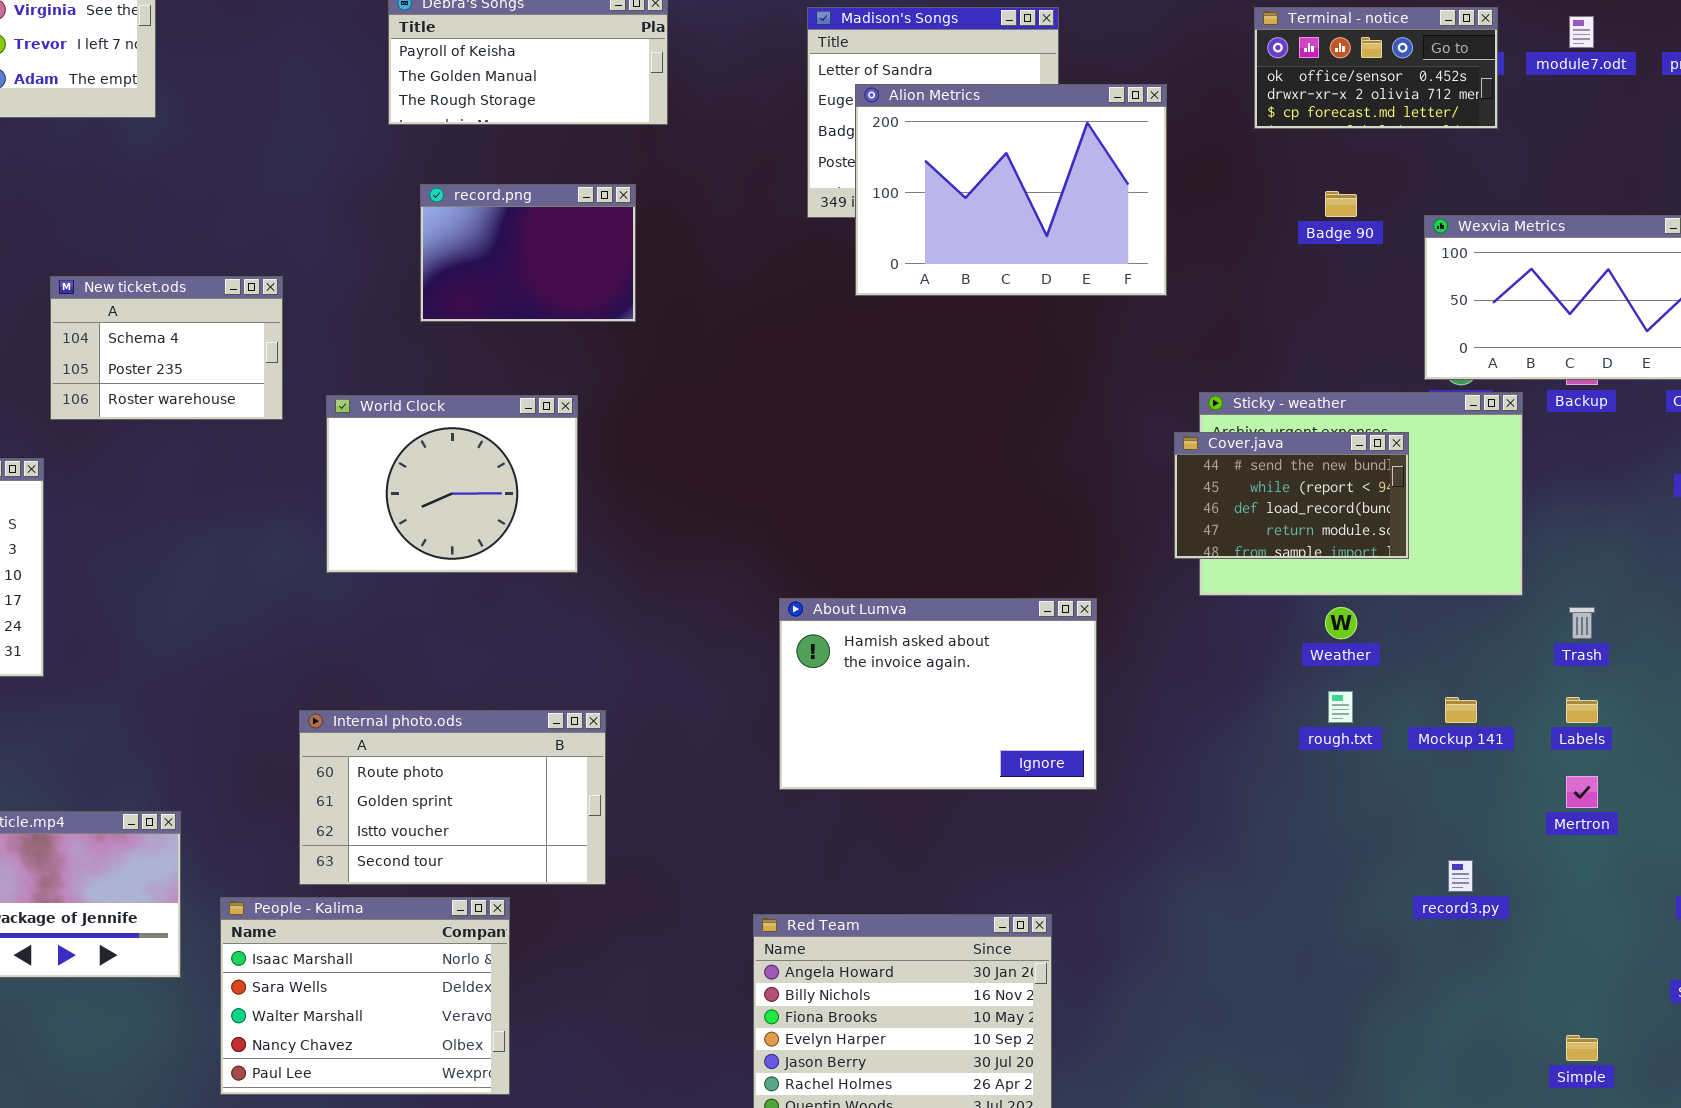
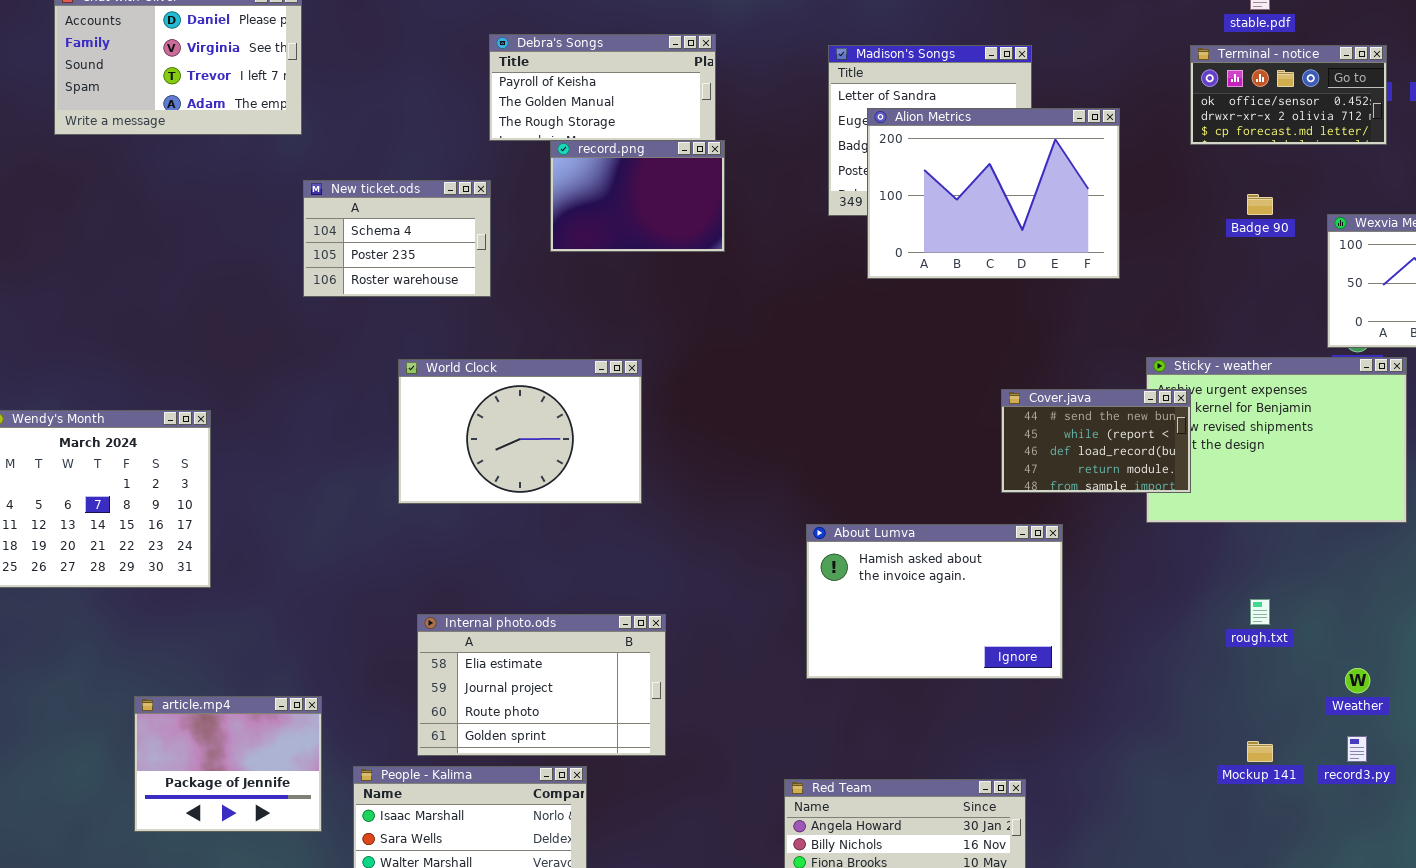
record.png: [420,184,636,322] -> [550,140,725,252], moved
New ticket.ods: [50,276,283,420] -> [303,180,491,297], moved
World Clock: [326,395,578,573] -> [398,359,642,504], resized
Cover.java: [1174,432,1409,559] -> [1001,389,1191,493], moved
Weather: [1325,607,1357,639] -> [1345,668,1370,693], moved
Mockup 141: [1445,697,1477,723] -> [1247,741,1273,762], moved
Internal photo.ods: [299,710,606,885] -> [417,614,666,756], scrolled up 2 rows

